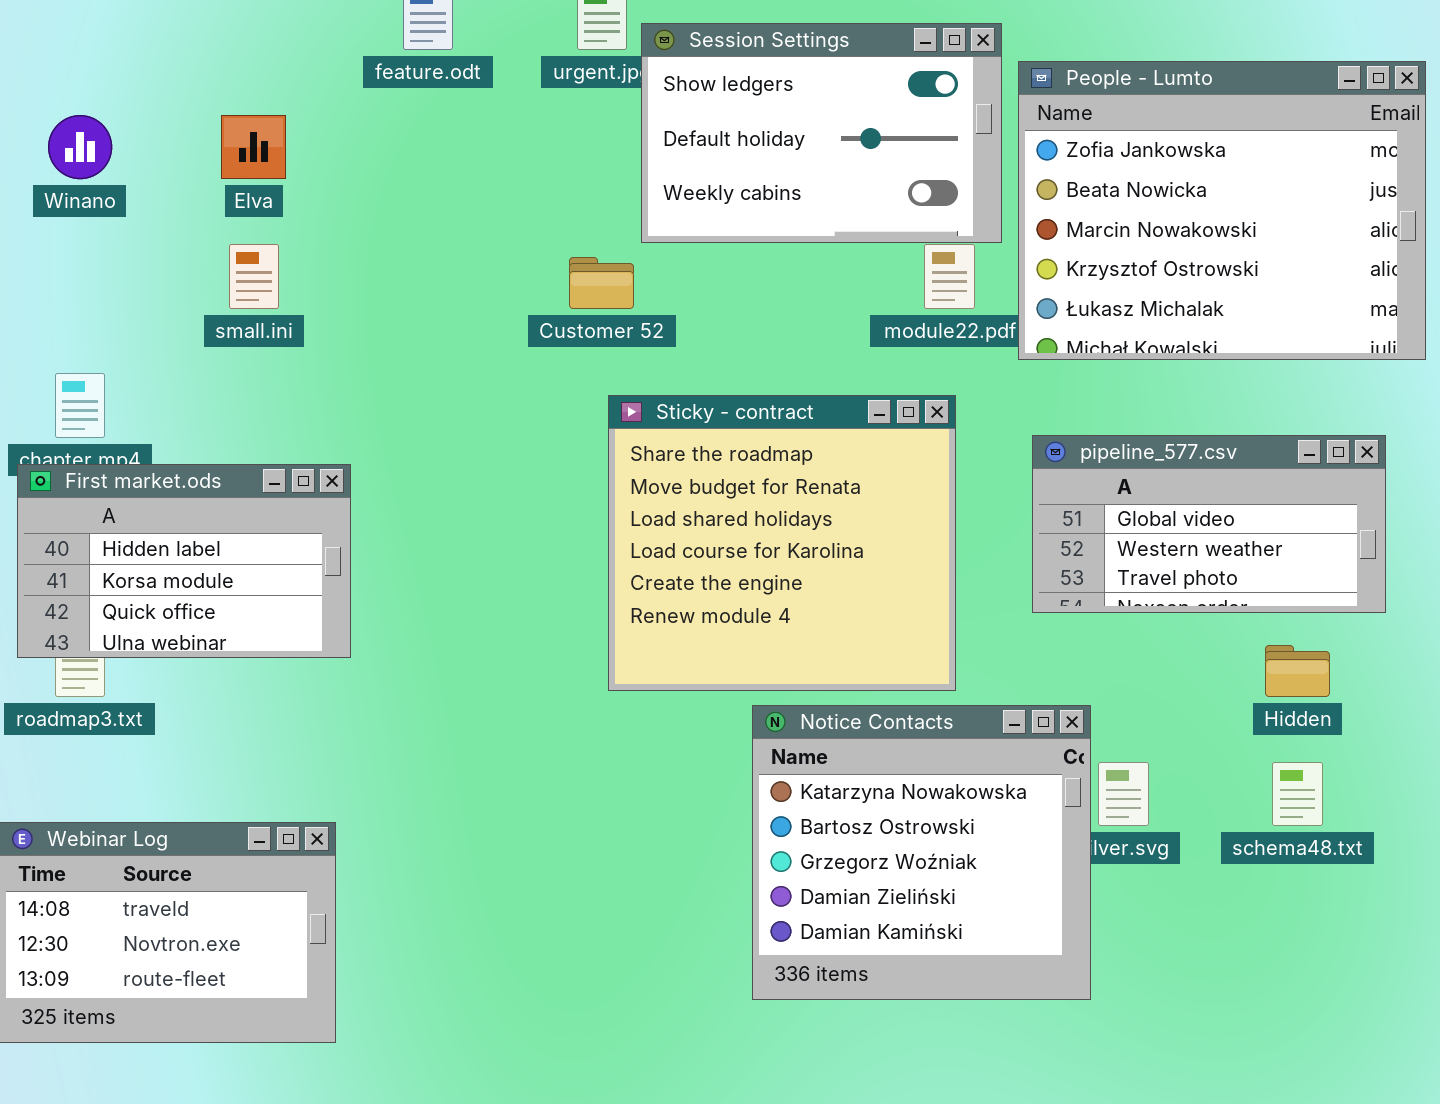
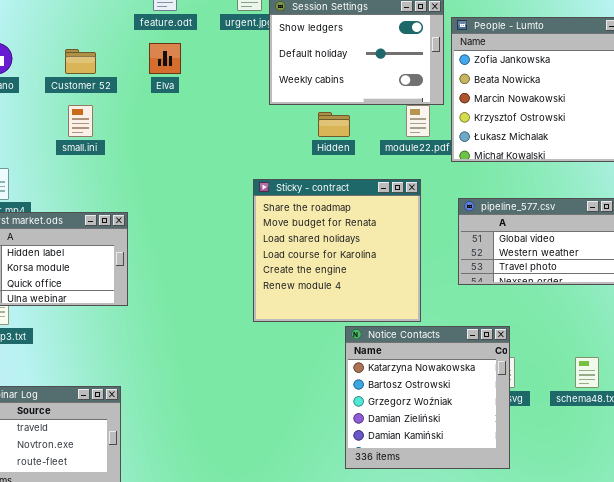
Elva: [221,115,286,179] -> [149,43,181,74], moved
Customer 52: [569,257,634,309] -> [65,49,96,74], moved
Hidden: [1265,645,1330,697] -> [318,112,350,137], moved
Notice Contacts: [752,705,1091,1000] -> [345,326,510,469], moved

